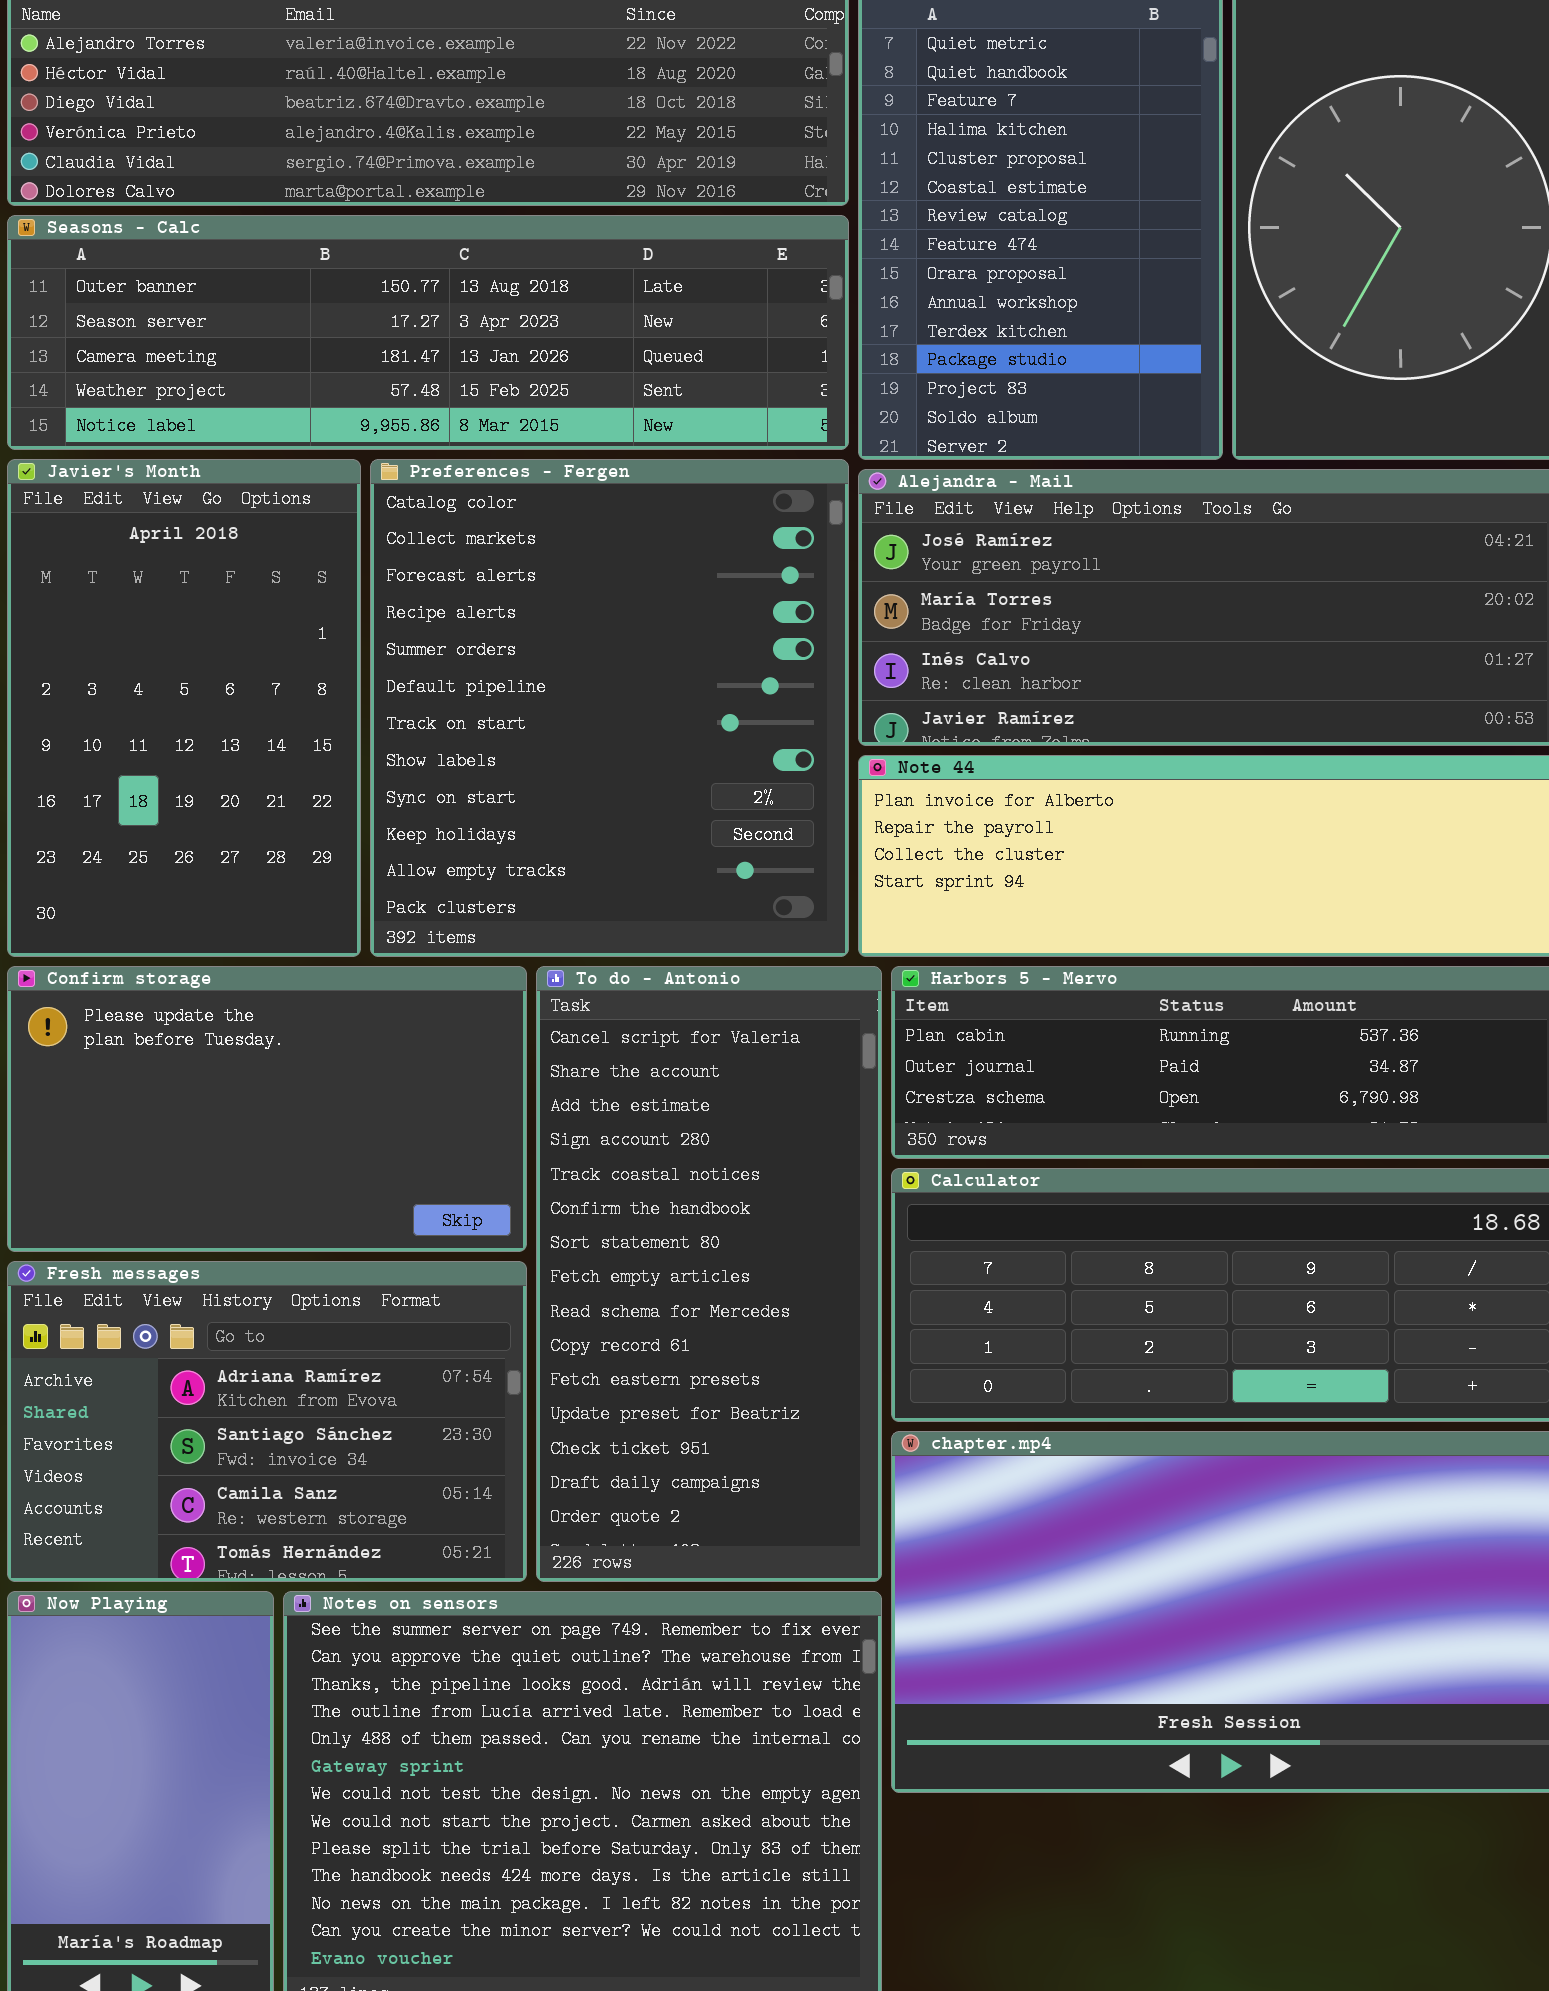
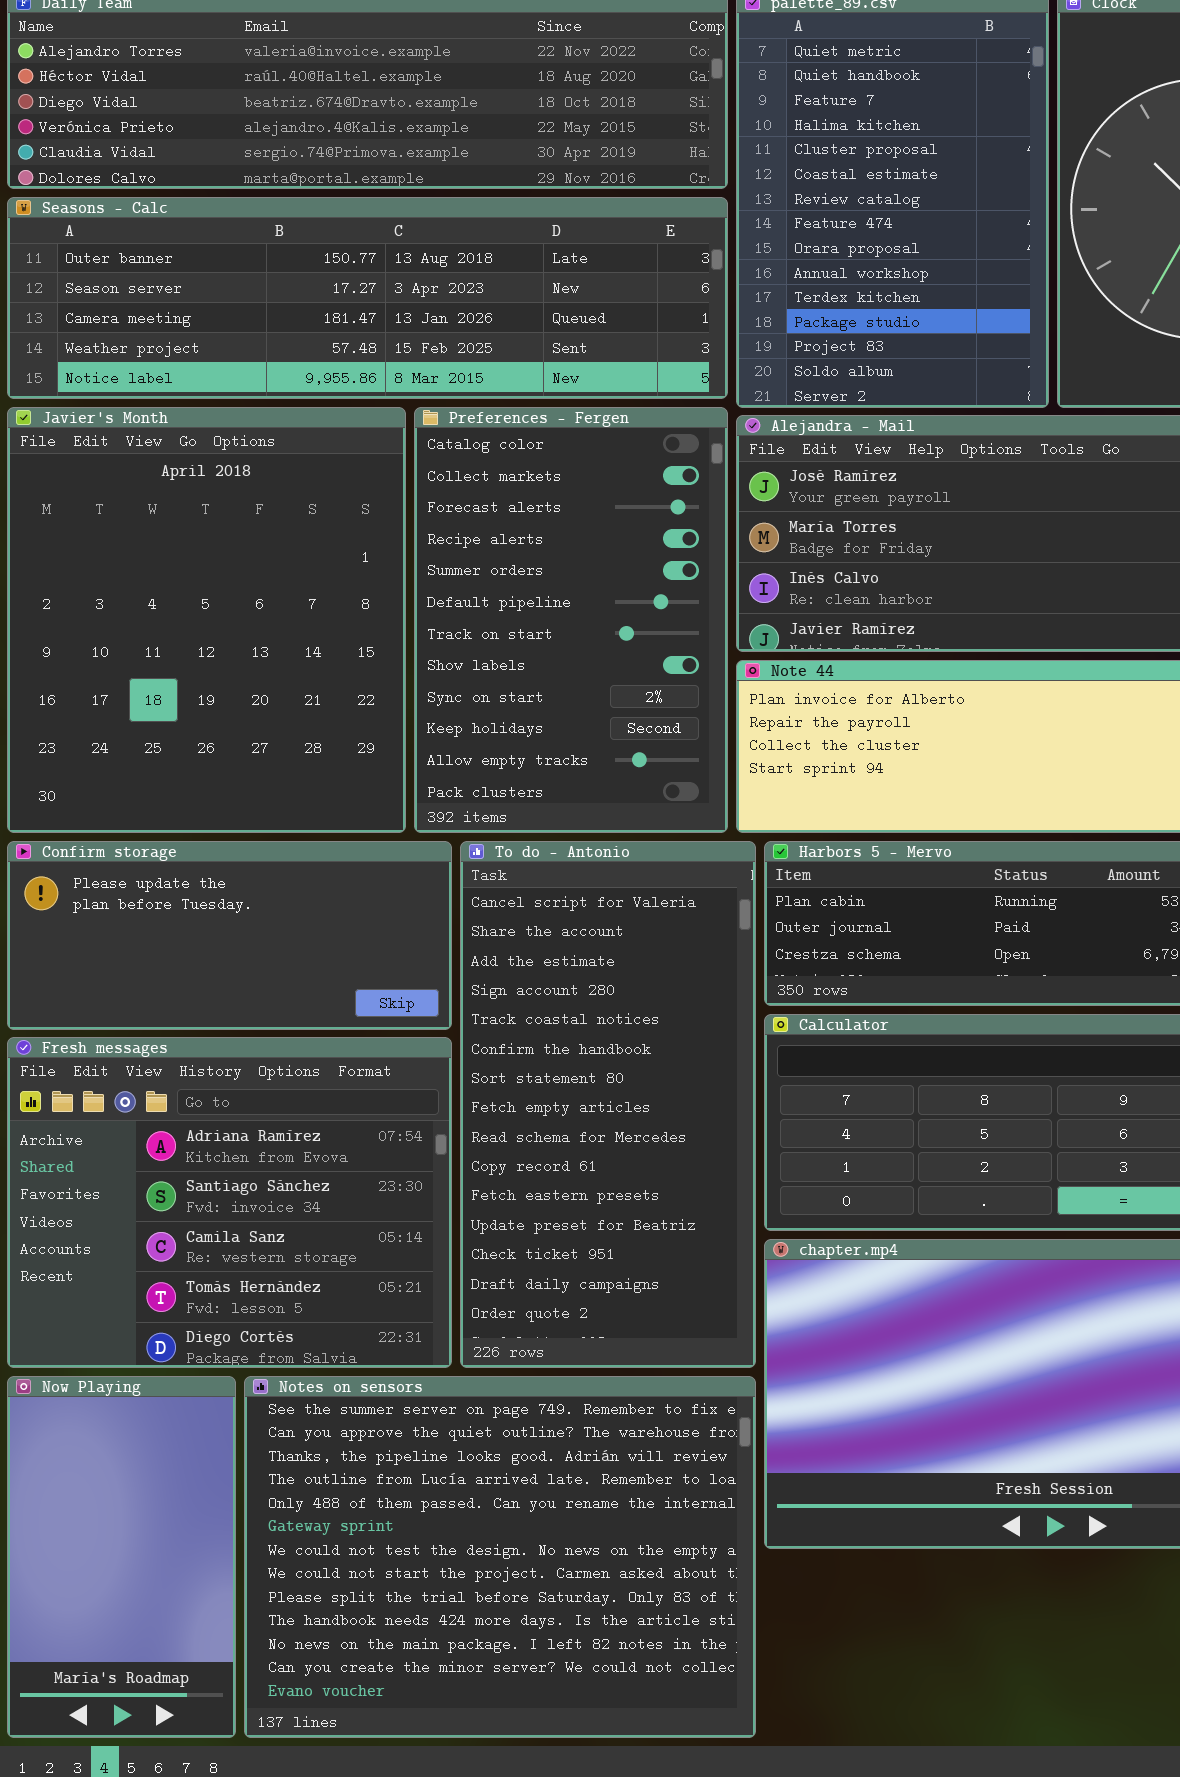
Javier's Month: [7,459,361,957] -> [7,407,406,833], resized
Preferences - Fergen: [370,459,849,957] -> [414,407,728,833], resized
Confirm storage: [7,966,527,1252] -> [7,841,452,1030], resized
Fresh messages: [7,1261,527,1582] -> [7,1037,452,1368], resized

